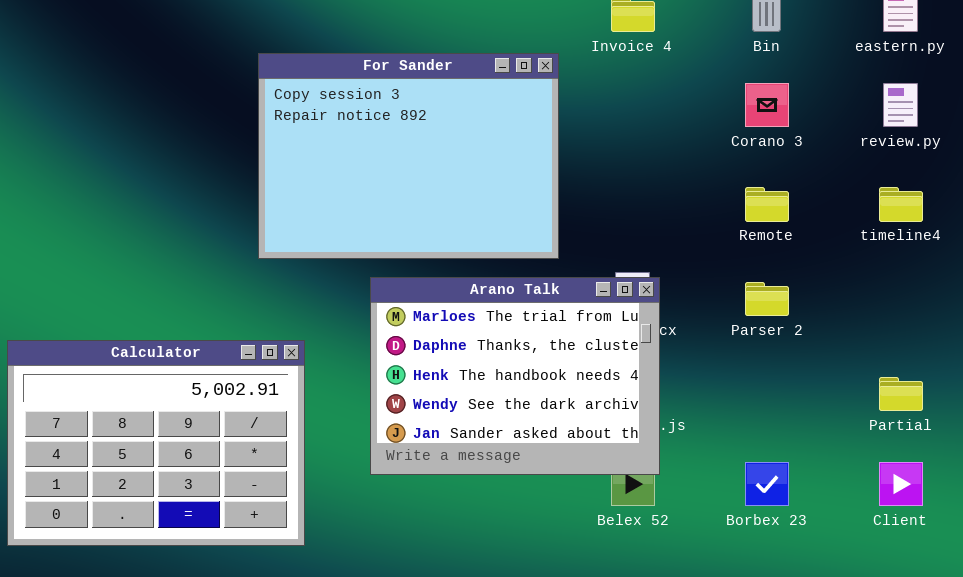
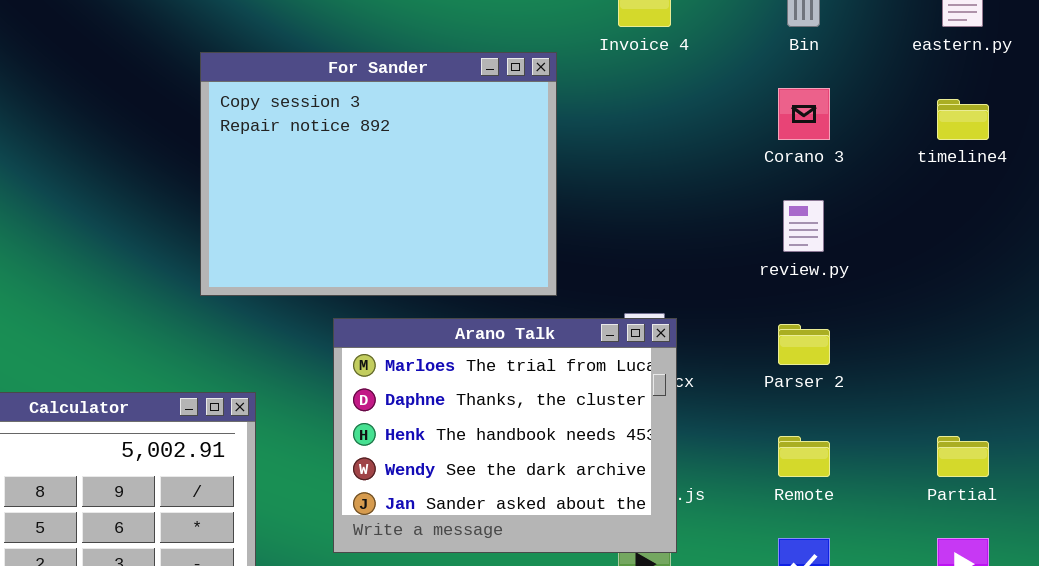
review.py: [883,83,918,127] -> [783,200,824,252], moved
Remote: [745,187,789,222] -> [778,436,830,477], moved
timeline4: [879,187,923,222] -> [937,99,989,140], moved

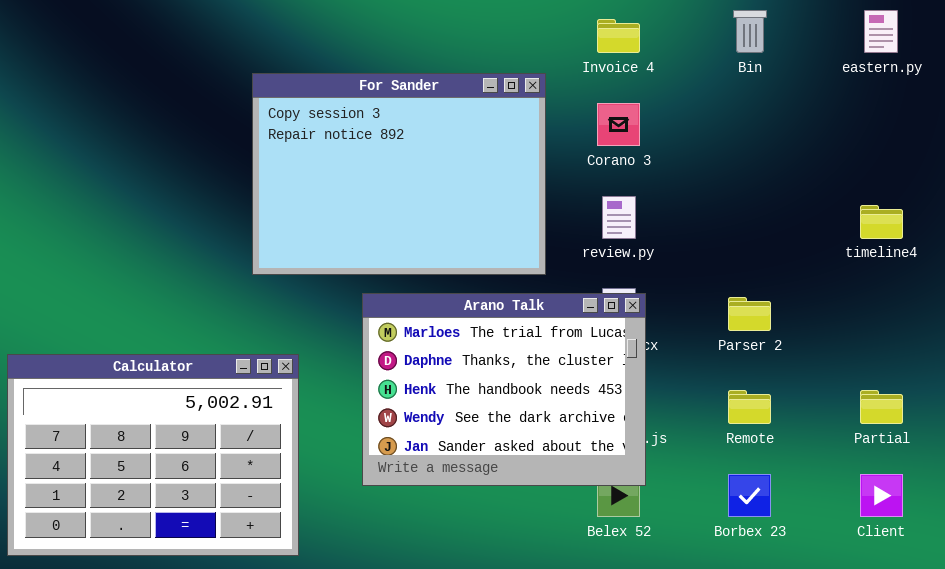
Corano 3: [778,88,830,140] -> [597,103,640,146], moved
timeline4: [937,99,989,140] -> [860,205,903,239], moved
review.py: [783,200,824,252] -> [602,196,636,239], moved

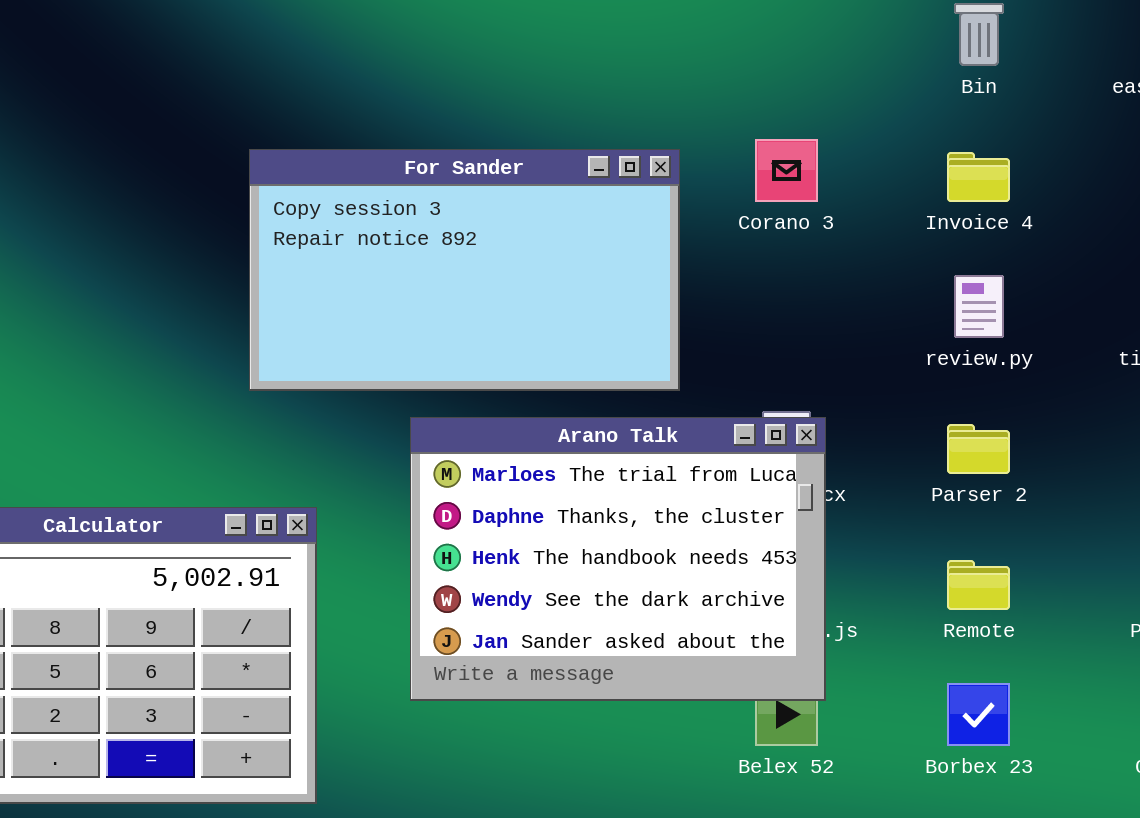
Invoice 4: [597,19,640,53] -> [947,152,1010,202], moved
For Sander: [252,73,546,275] -> [249,149,680,391], resized
review.py: [602,196,636,239] -> [954,275,1004,338], moved

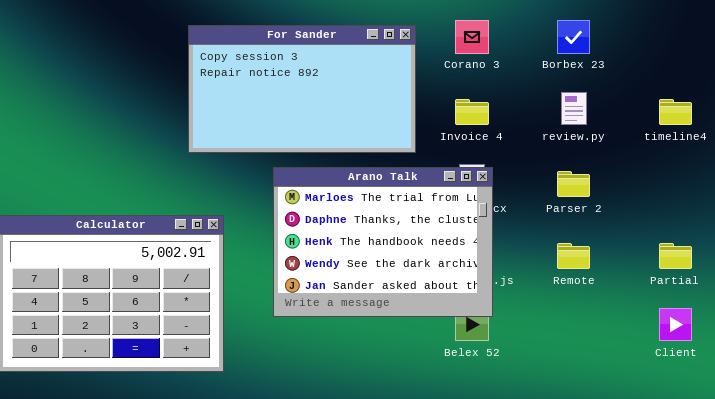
Invoice 4: [947,152,1010,202] -> [455,99,489,125], moved
Borbex 23: [947,683,1010,746] -> [557,20,590,54], moved

